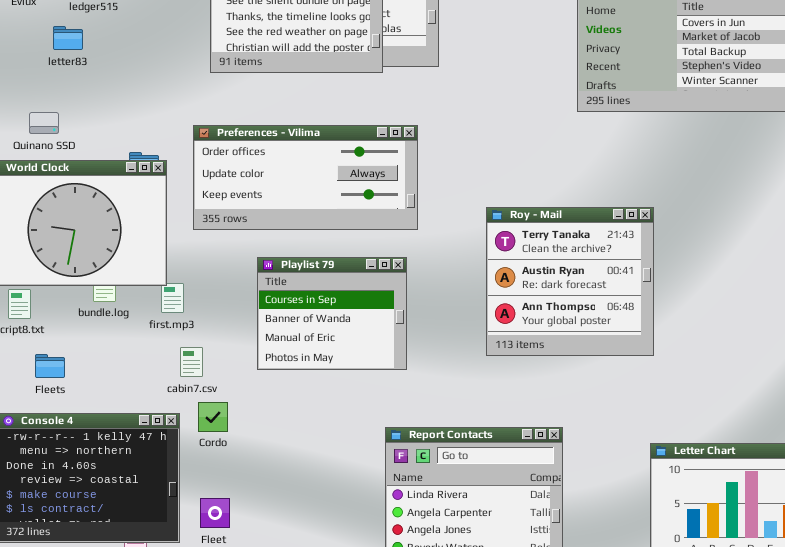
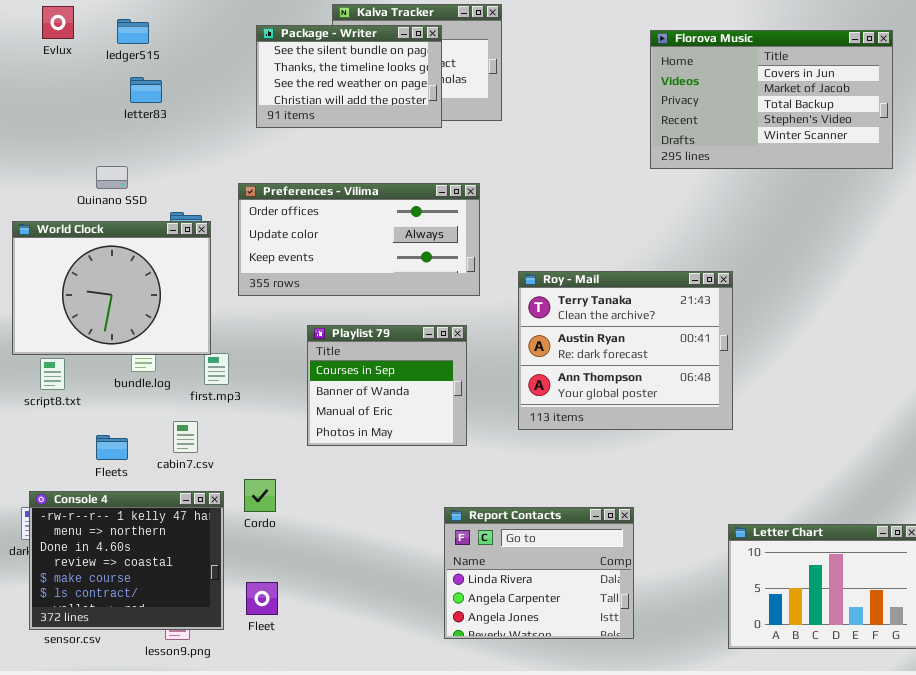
letter83: [53,26,83,50] -> [130,77,162,103], moved
Quinano SSD: [29,112,59,134] -> [96,166,128,189], moved
Roy - Mail: [486,207,654,356] -> [518,271,733,430], resized
cabin7.csv: [180,347,203,377] -> [173,421,198,453], moved
Fleets: [35,354,65,378] -> [96,435,128,460], moved

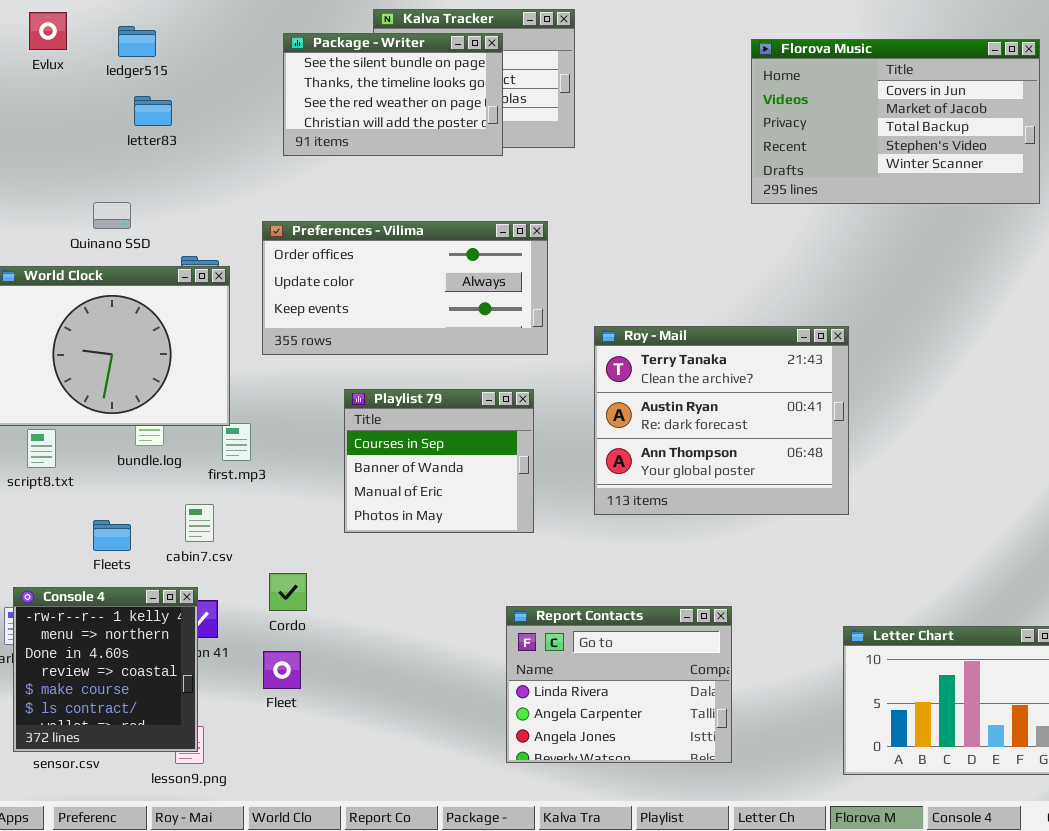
Console 4: [29,491,224,630] -> [13,587,198,752], resized
Fleet: [246,582,278,615] -> [263,651,301,689], moved

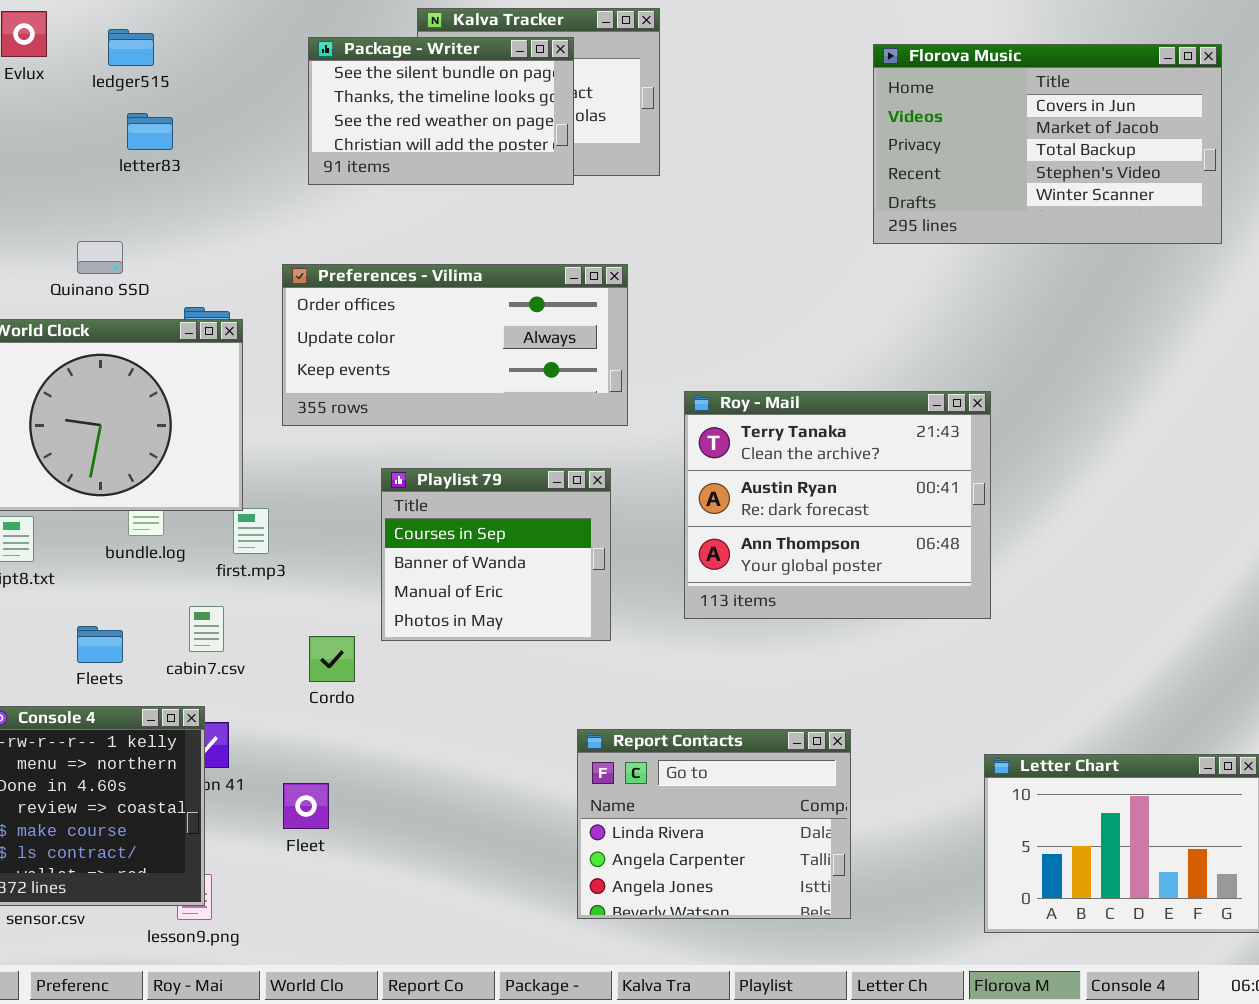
Cordo: [269,573,307,611] -> [309,636,355,682], moved

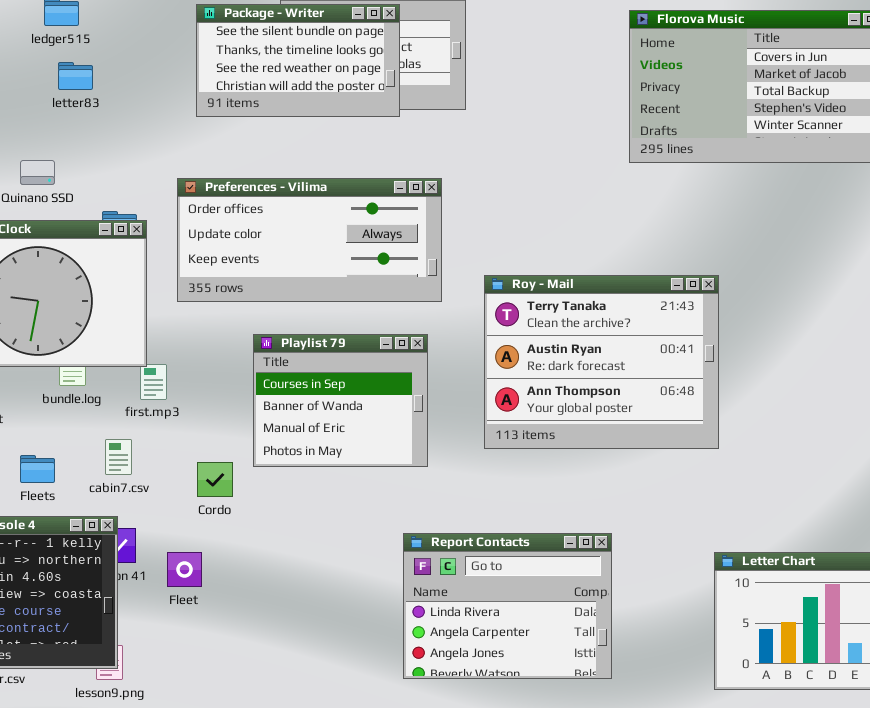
Fleet: [283,783,329,829] -> [167,552,202,587], moved

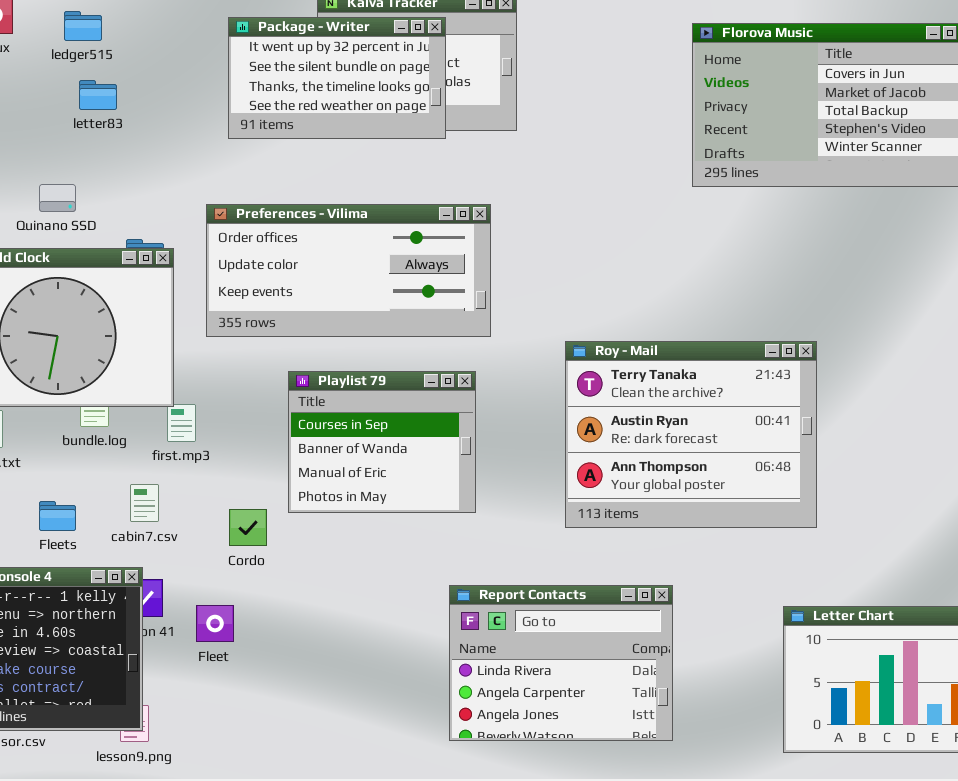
Package - Writer: [196,4,400,117] -> [228,17,446,139], scrolled up 1 row
Roy - Mail: [484,275,719,449] -> [565,341,817,528], moved

